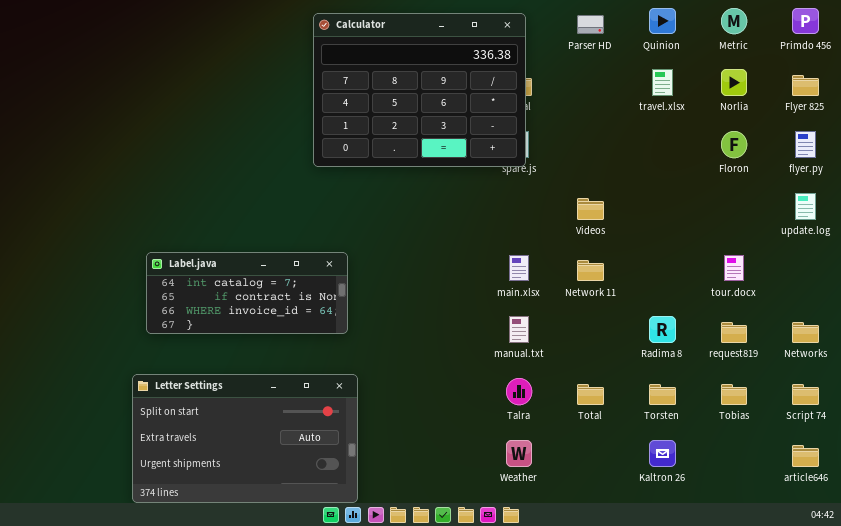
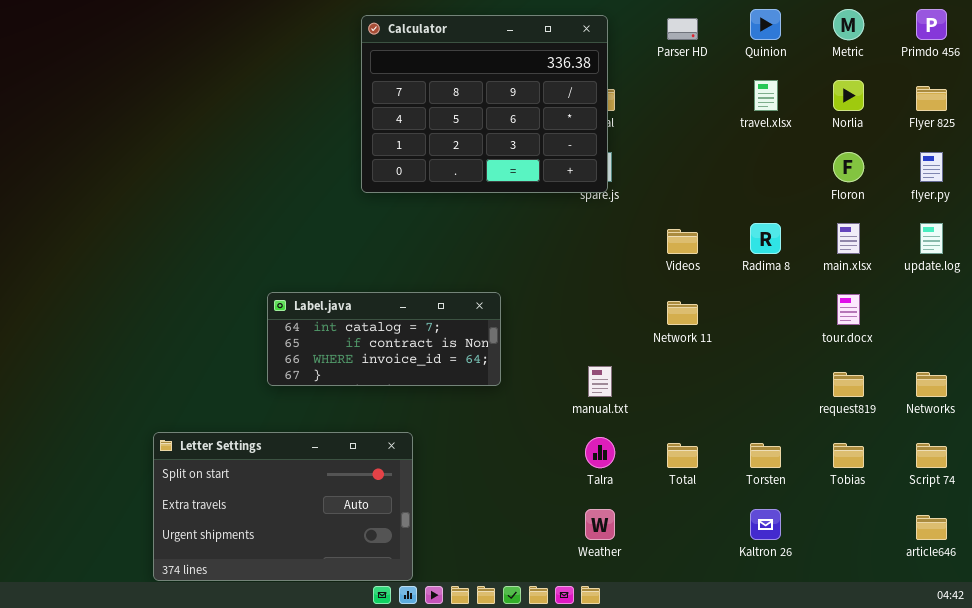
Label.java: [146,252,348,334] -> [267,292,501,386], moved
main.xlsx: [509,255,529,281] -> [837,223,860,254], moved
Radima 8: [649,316,676,343] -> [750,223,781,254], moved

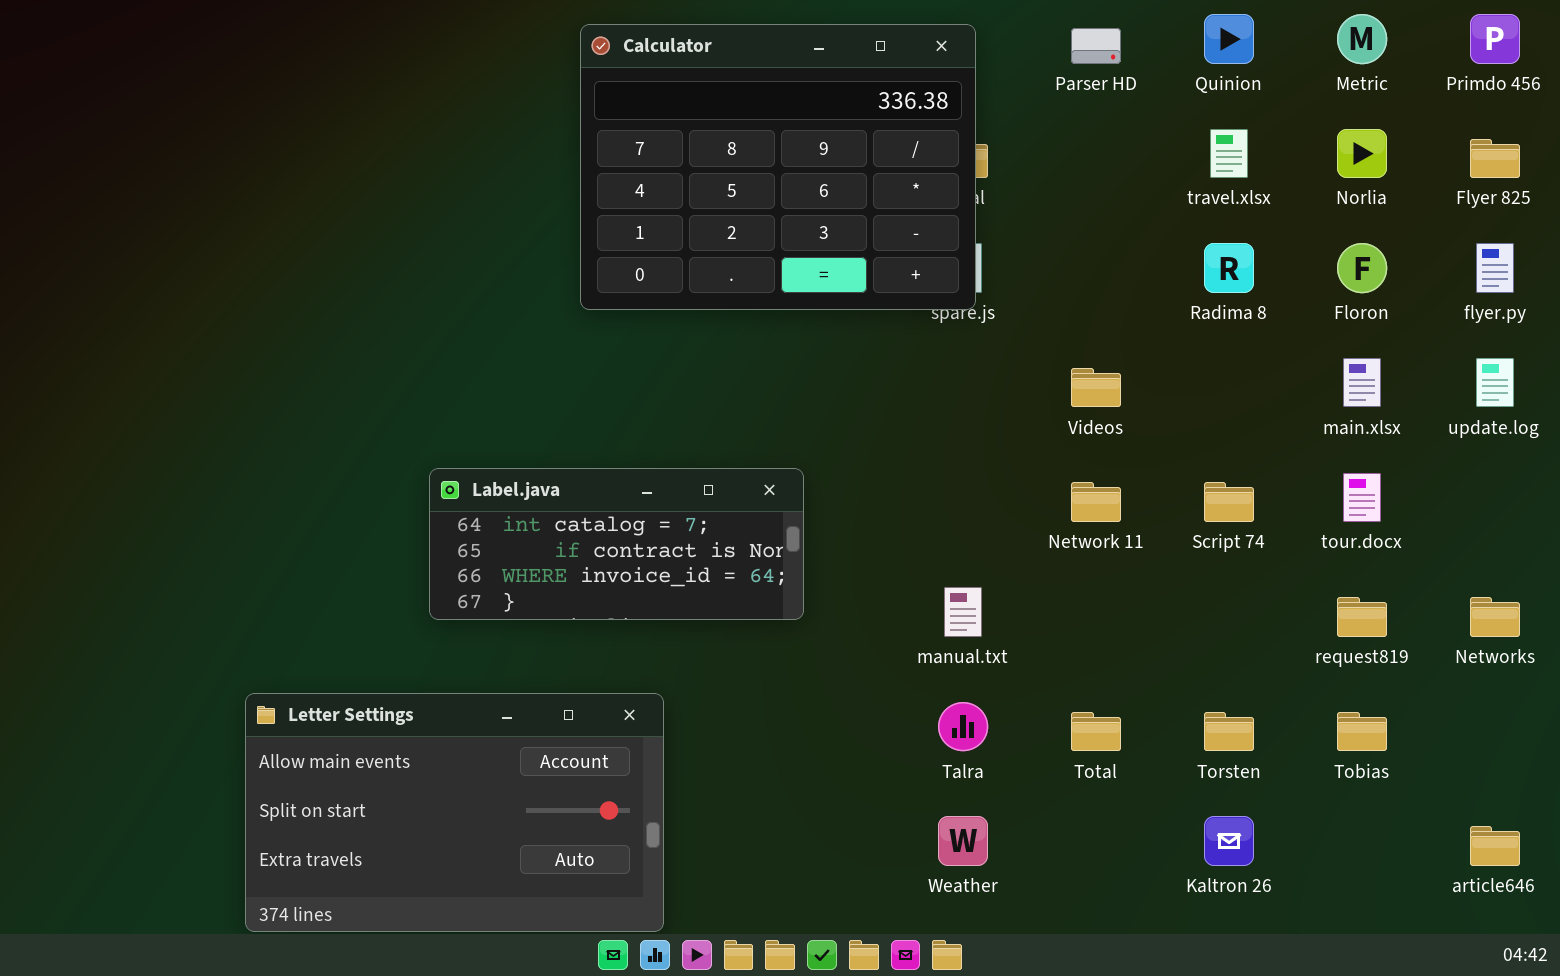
Radima 8: [750,223,781,254] -> [1204,243,1254,293], moved
Letter Settings: [153,432,413,581] -> [245,693,664,932], scrolled up 1 row
Script 74: [916,443,947,468] -> [1204,482,1254,522], moved

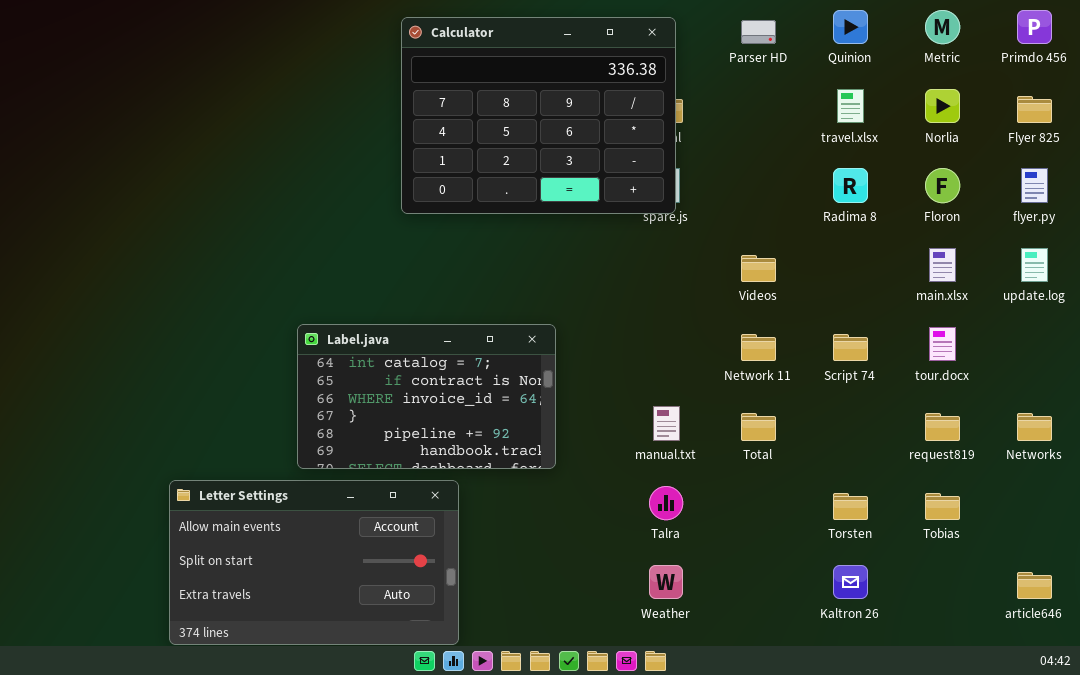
Label.java: [429,468,804,620] -> [297,324,556,469], resized
Total: [1071,712,1121,751] -> [741,413,776,441], moved

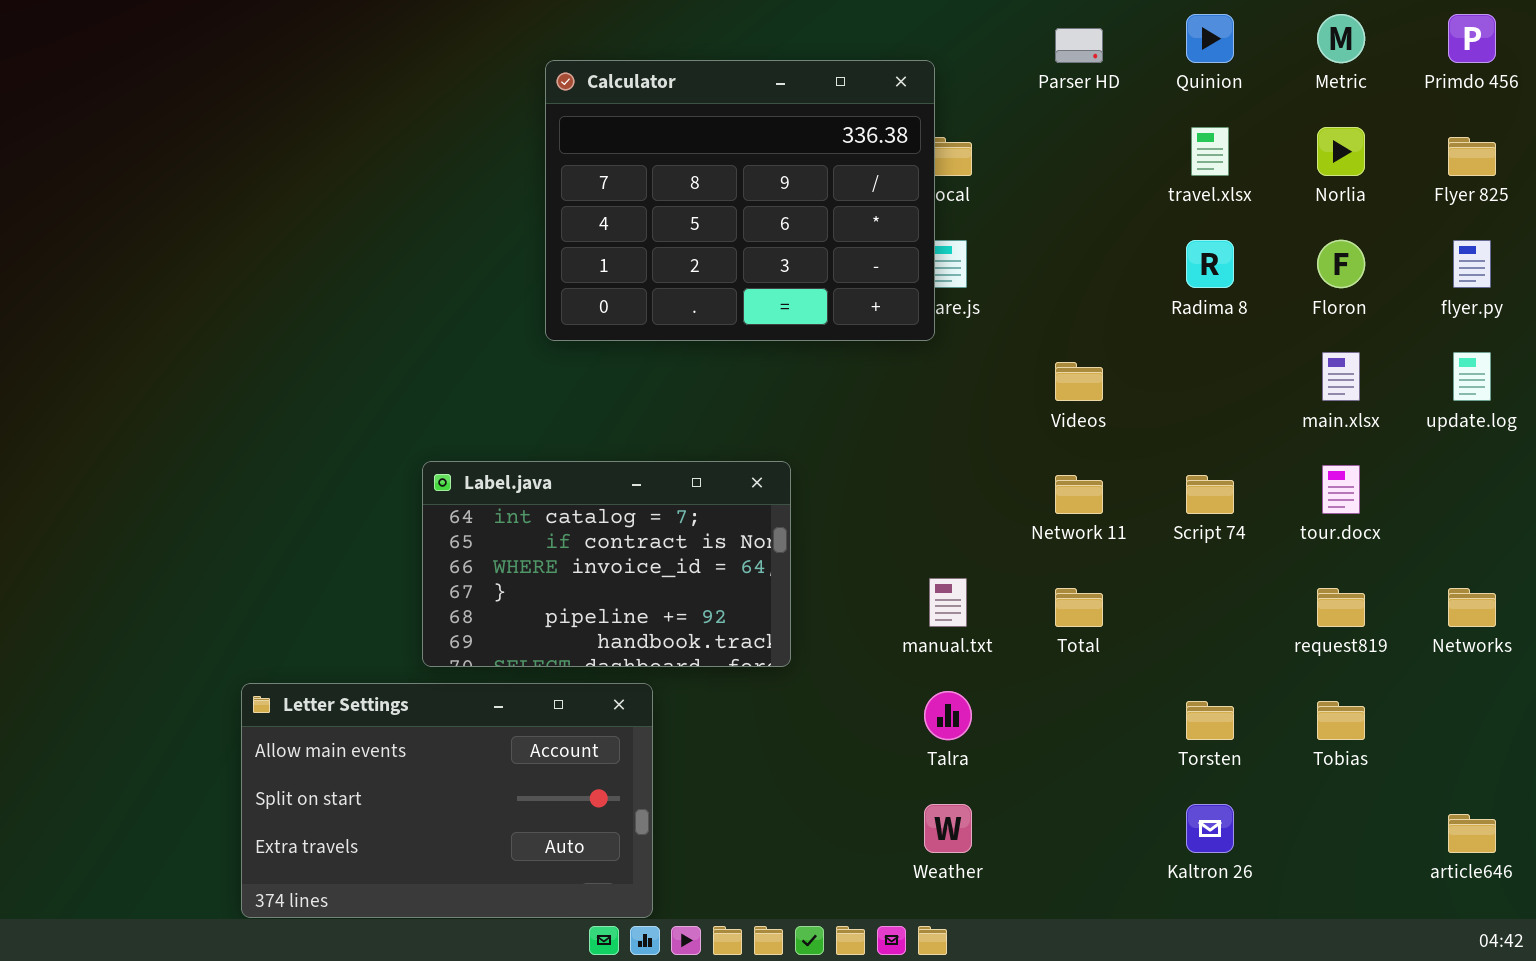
Calculator: [401,17,676,214] -> [545,60,935,341], moved

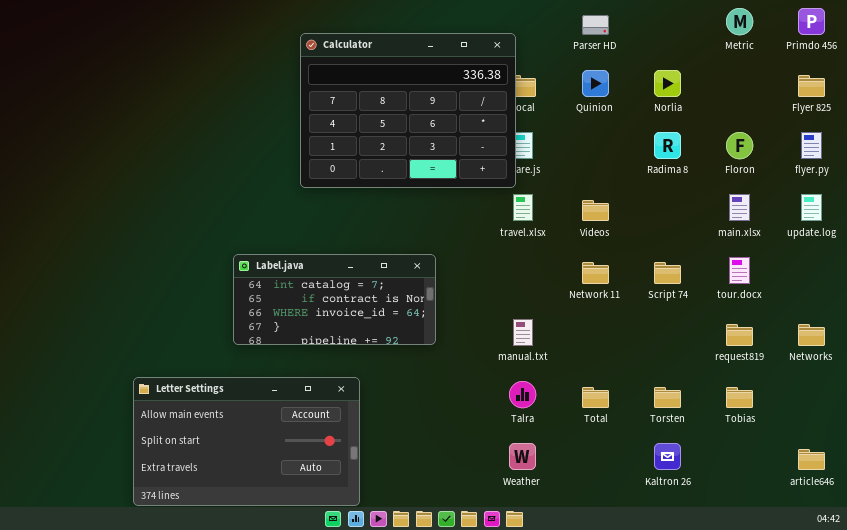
Quinion: [1186,14,1234,63] -> [582,70,609,97], moved
travel.xlsx: [1191,127,1229,176] -> [513,194,533,221], moved
Norlia: [1317,127,1365,176] -> [654,70,681,97], moved
Label.java: [422,461,791,667] -> [233,254,436,345], resized
Total: [1055,588,1103,627] -> [582,387,609,408], moved

